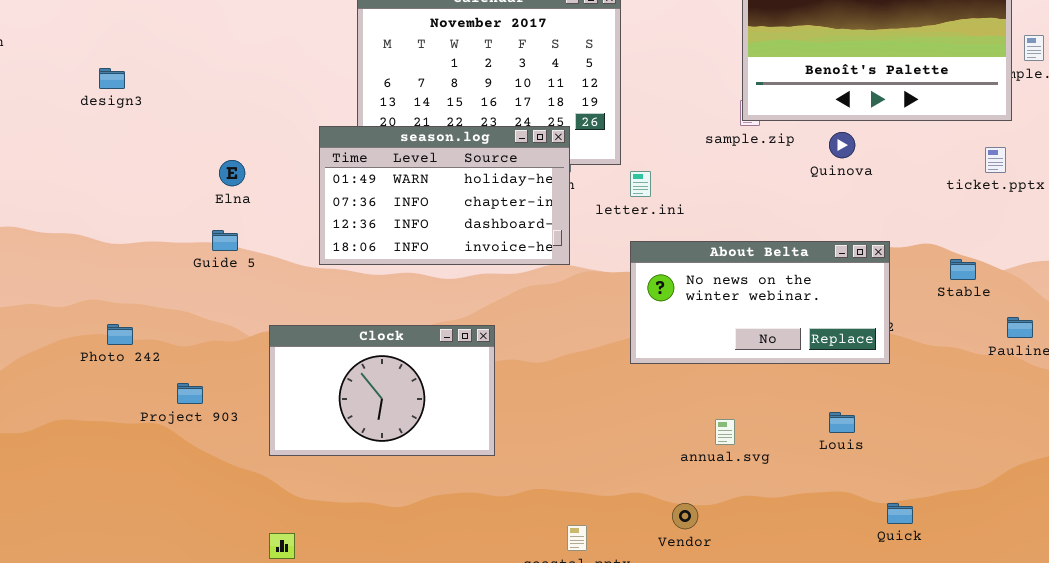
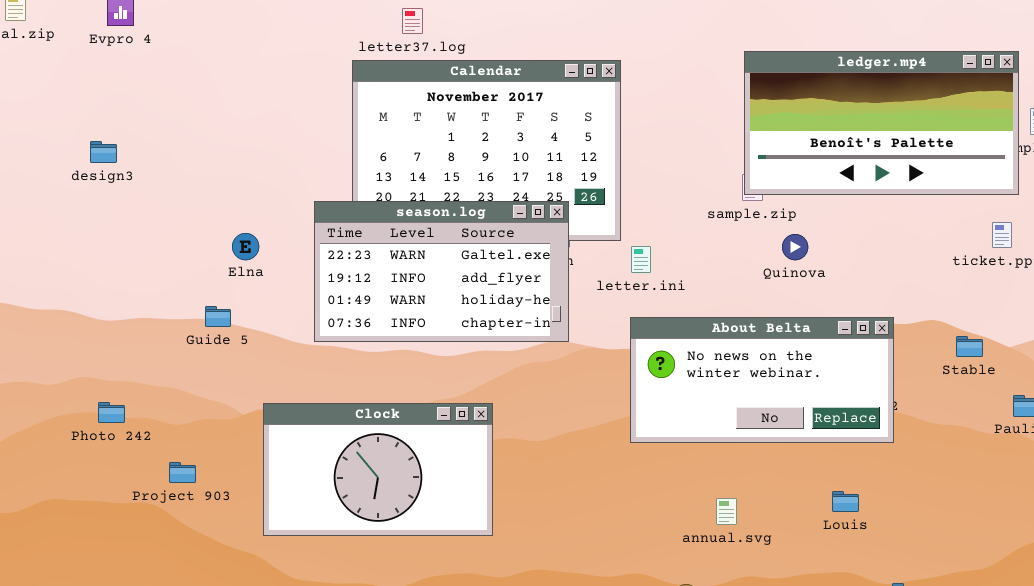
season.log: [319,126,570,265] -> [314,201,569,342], scrolled up 2 rows
Quinova: [829,132,855,158] -> [782,234,808,260], moved
Elna: [219,160,245,186] -> [232,233,259,260], moved

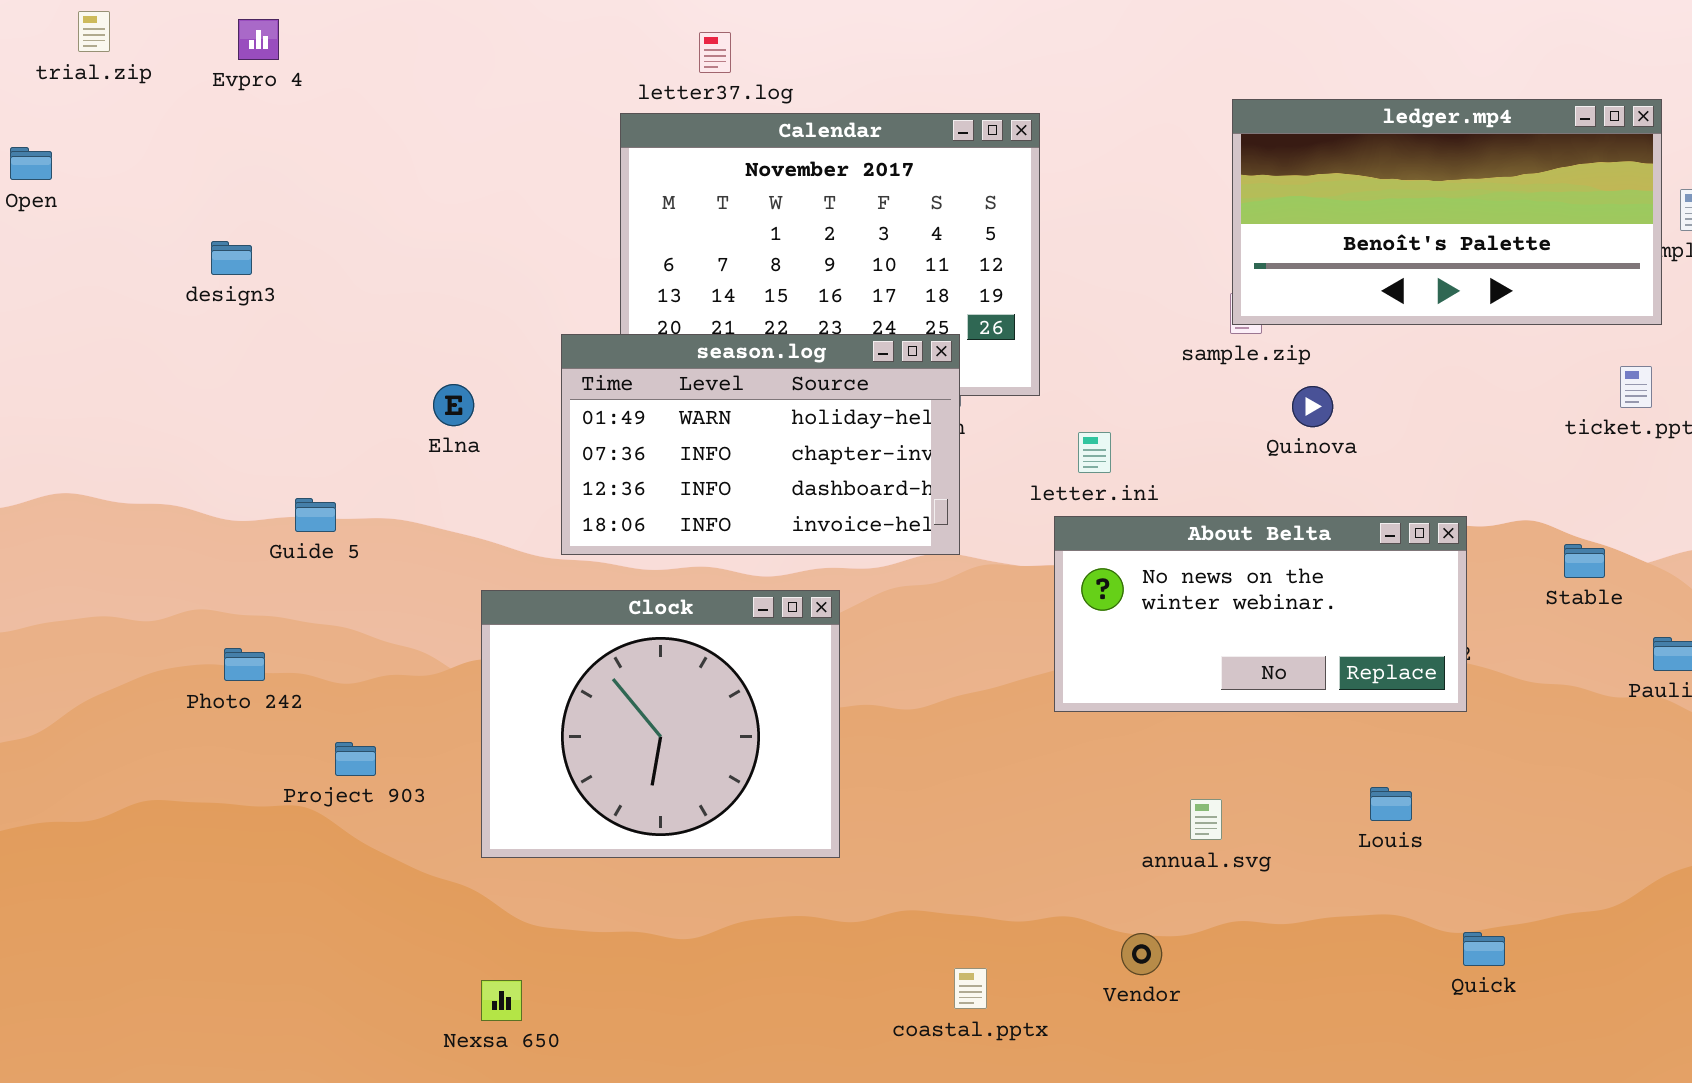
season.log: [314,201,569,342] -> [561,334,960,555], scrolled down 2 rows
letter.ini: [631,246,651,273] -> [1078,432,1111,473], moved
Guide 5: [205,306,231,327] -> [295,498,336,532], moved
Clock: [263,403,493,536] -> [481,590,840,858], resized

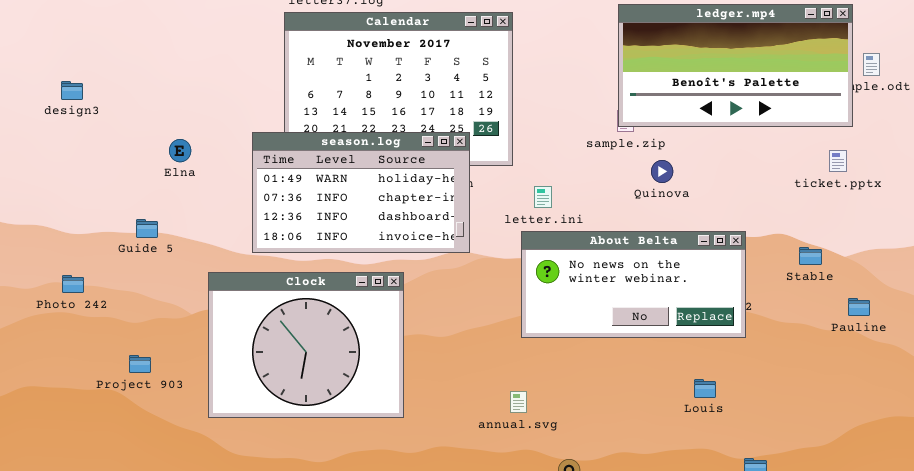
Elna: [433,384,474,426] -> [169,139,191,162], moved
Guide 5: [295,498,336,532] -> [136,219,158,238], moved
Photo 242: [224,648,265,681] -> [62,275,84,293], moved
annual.svg: [1190,799,1222,840] -> [510,391,527,413], moved

